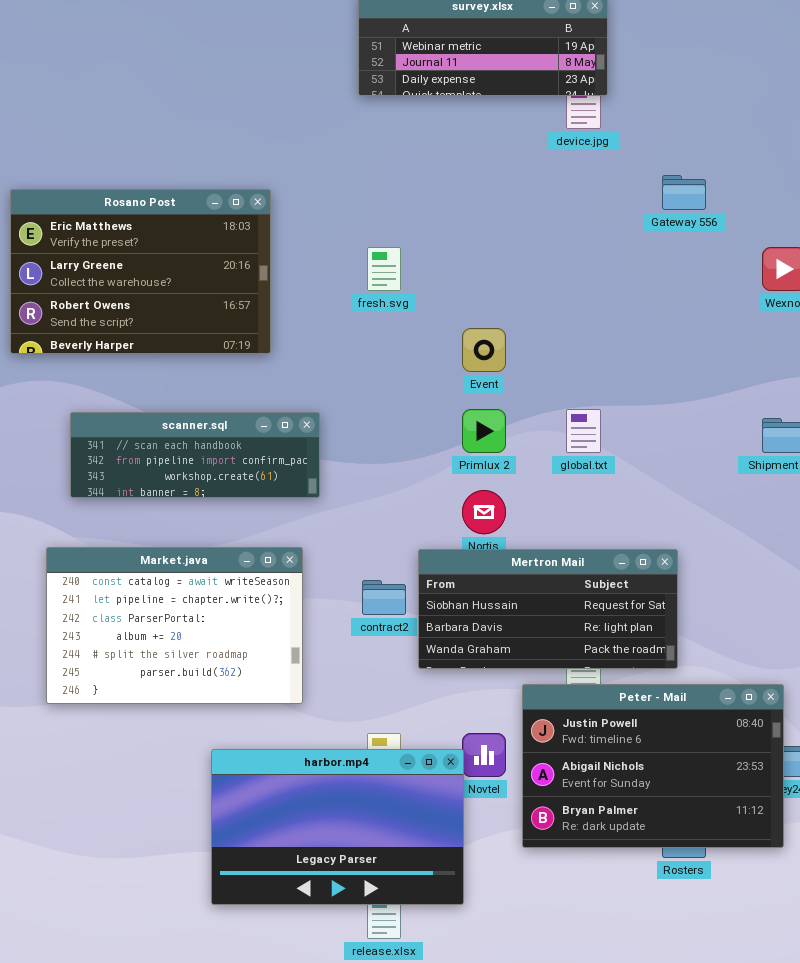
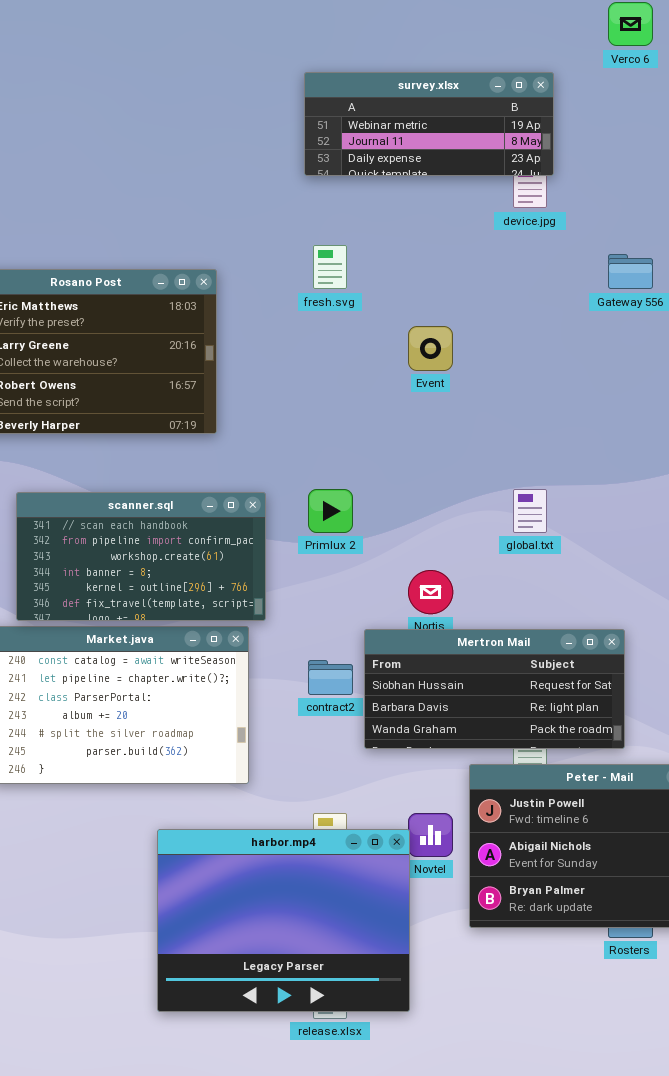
fresh.svg: [367,247,401,291] -> [313,245,347,289], moved
Event: [462,328,506,372] -> [408,326,453,371], moved
Primlux 2: [462,409,506,453] -> [308,489,353,533], moved
scanner.sql: [70,412,320,498] -> [16,492,266,621], resized
harbor.mp4: [211,749,464,905] -> [157,829,410,1012], resized

